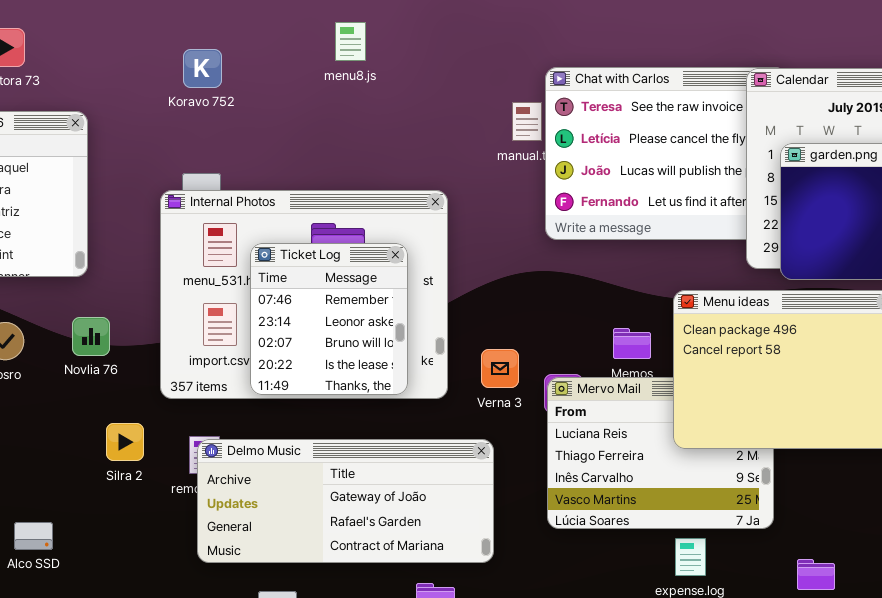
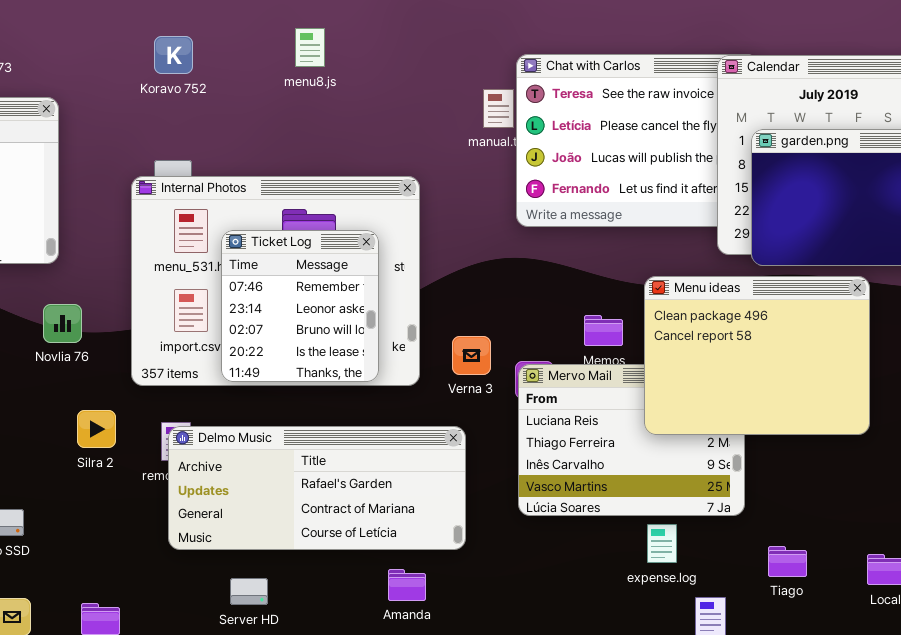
menu8.js: [335,22,366,61] -> [295,28,325,67], moved
Delmo Music: [197,439,494,563] -> [168,426,466,550], scrolled down 1 row

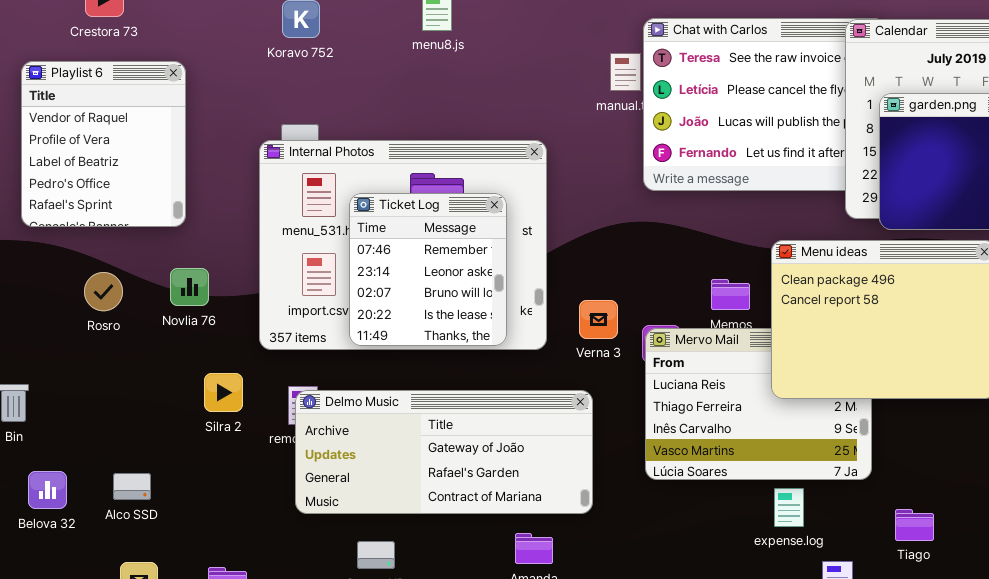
Delmo Music: [168,426,466,550] -> [295,390,593,514], scrolled up 1 row

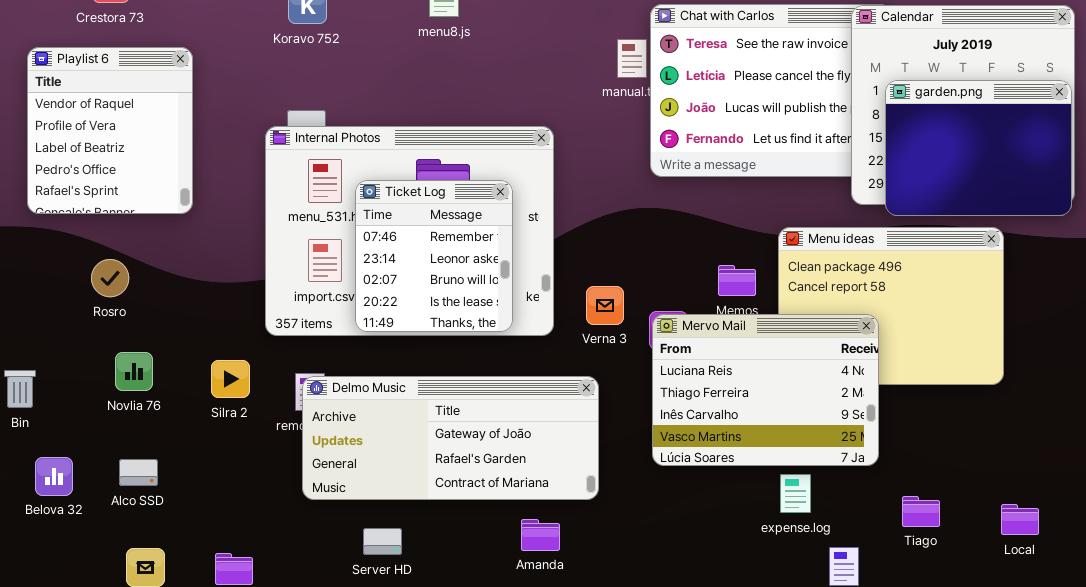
Novlia 76: [170,268,209,306] -> [115,352,153,391], moved
Mervo Mail: [645,328,872,480] -> [652,314,879,466], raised

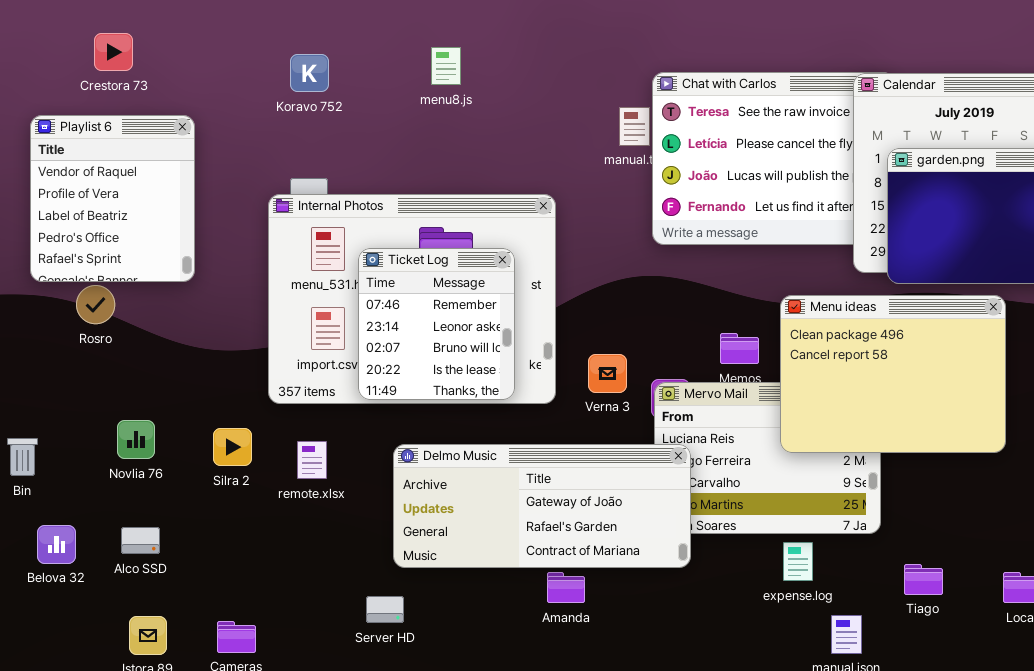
Menu ideas: [778,227,1004,385] -> [780,295,1006,453], raised
Rosro: [91,259,129,297] -> [76,285,115,324], moved
Delmo Music: [302,376,599,500] -> [393,444,691,568], moved
Amanda: [521,519,560,551] -> [547,572,585,603], moved

